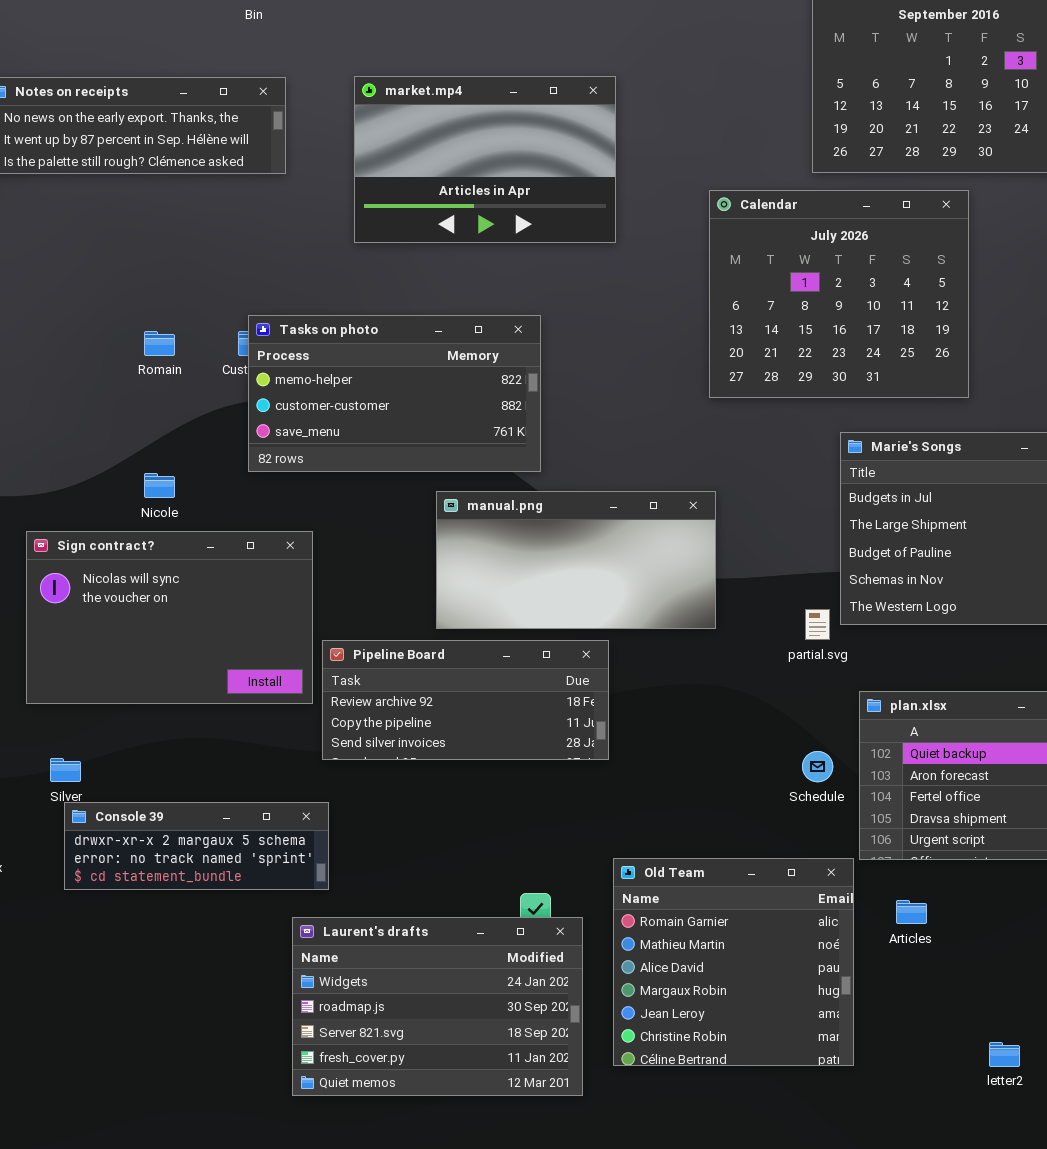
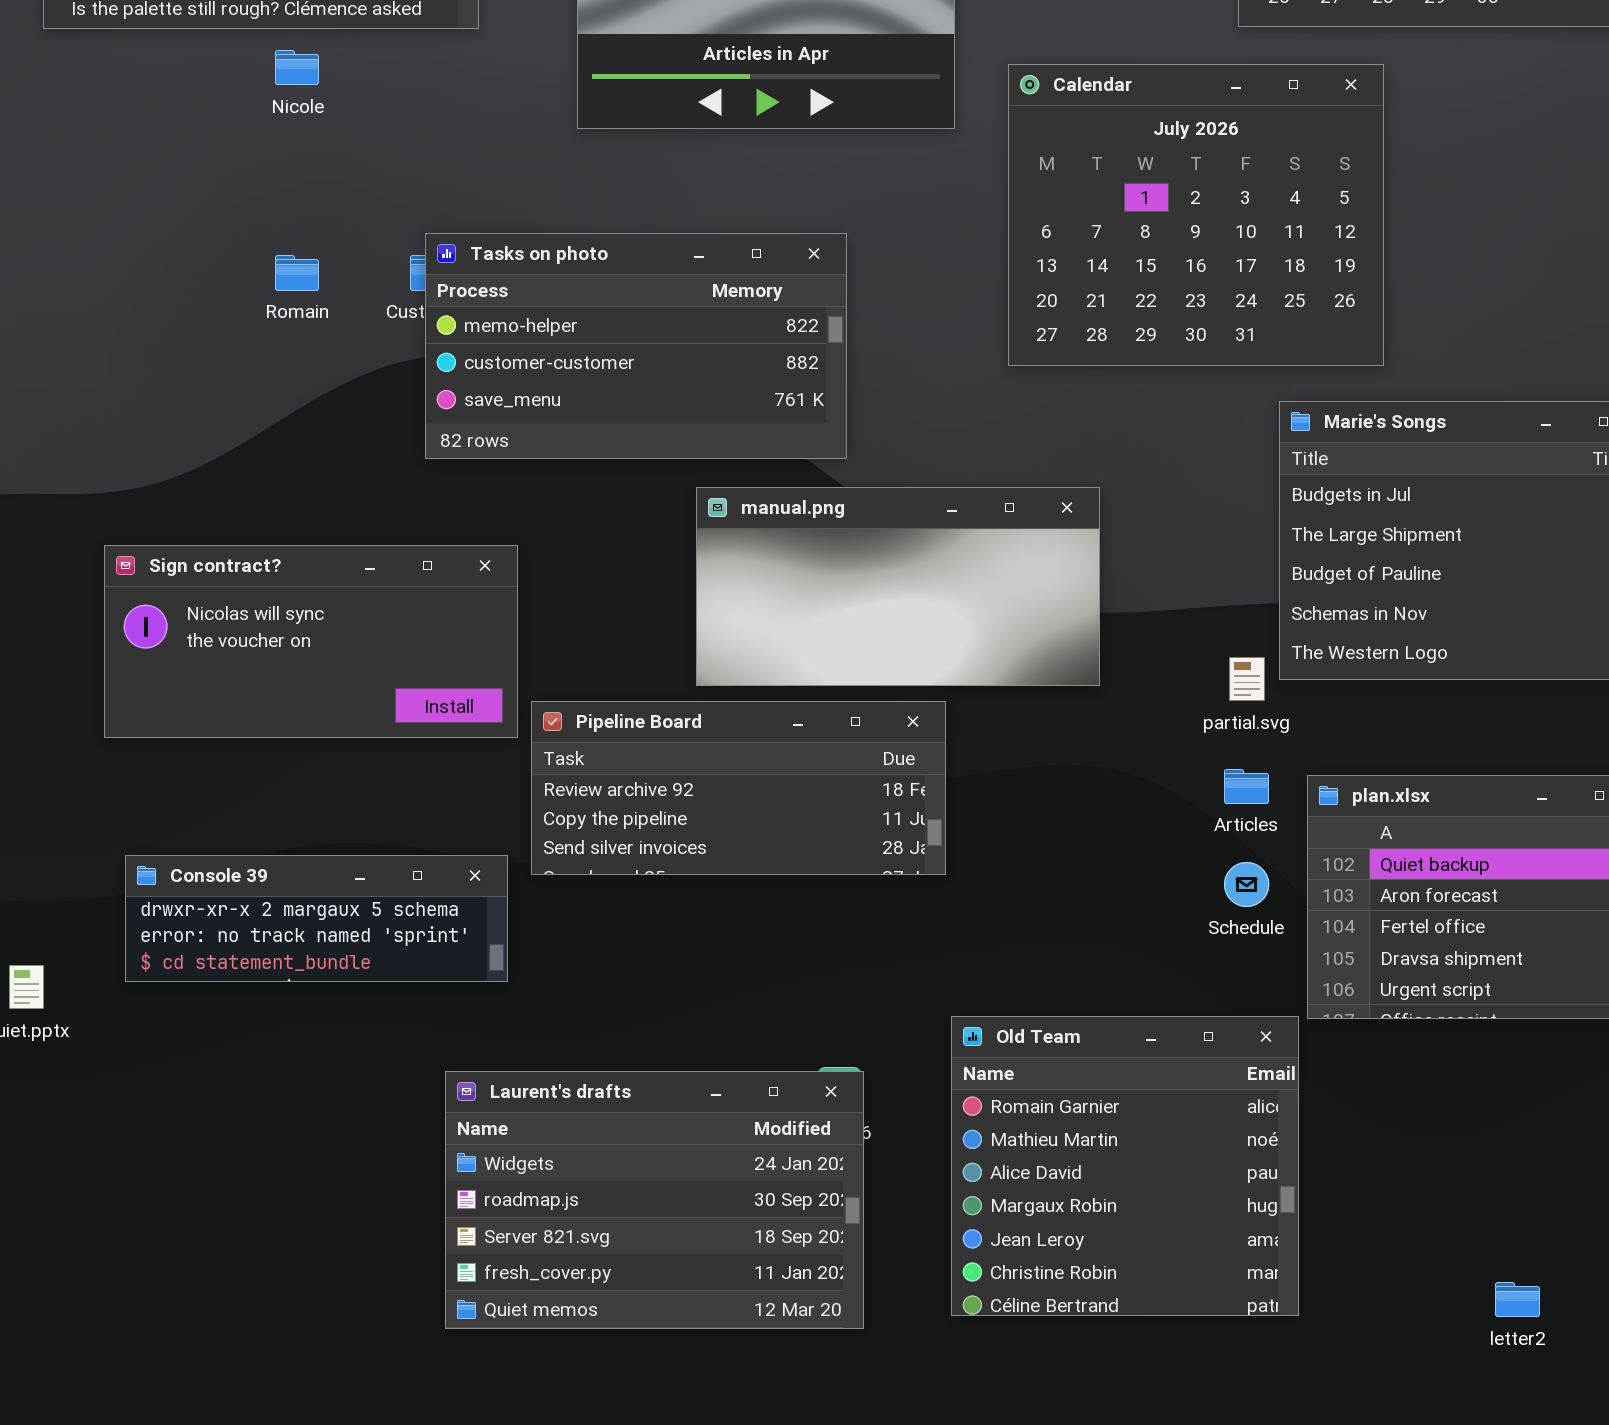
Calendar: [709,190,969,398] -> [1008,64,1384,366], moved
Nicole: [144,473,175,498] -> [275,50,319,85], moved
Sign contract?: [26,531,313,704] -> [104,545,518,738], resized
Console 39: [64,802,329,890] -> [125,855,508,982], moved
Articles: [896,900,927,924] -> [1224,769,1269,804], moved
Laurent's drafts: [292,917,583,1096] -> [445,1071,864,1329], moved

